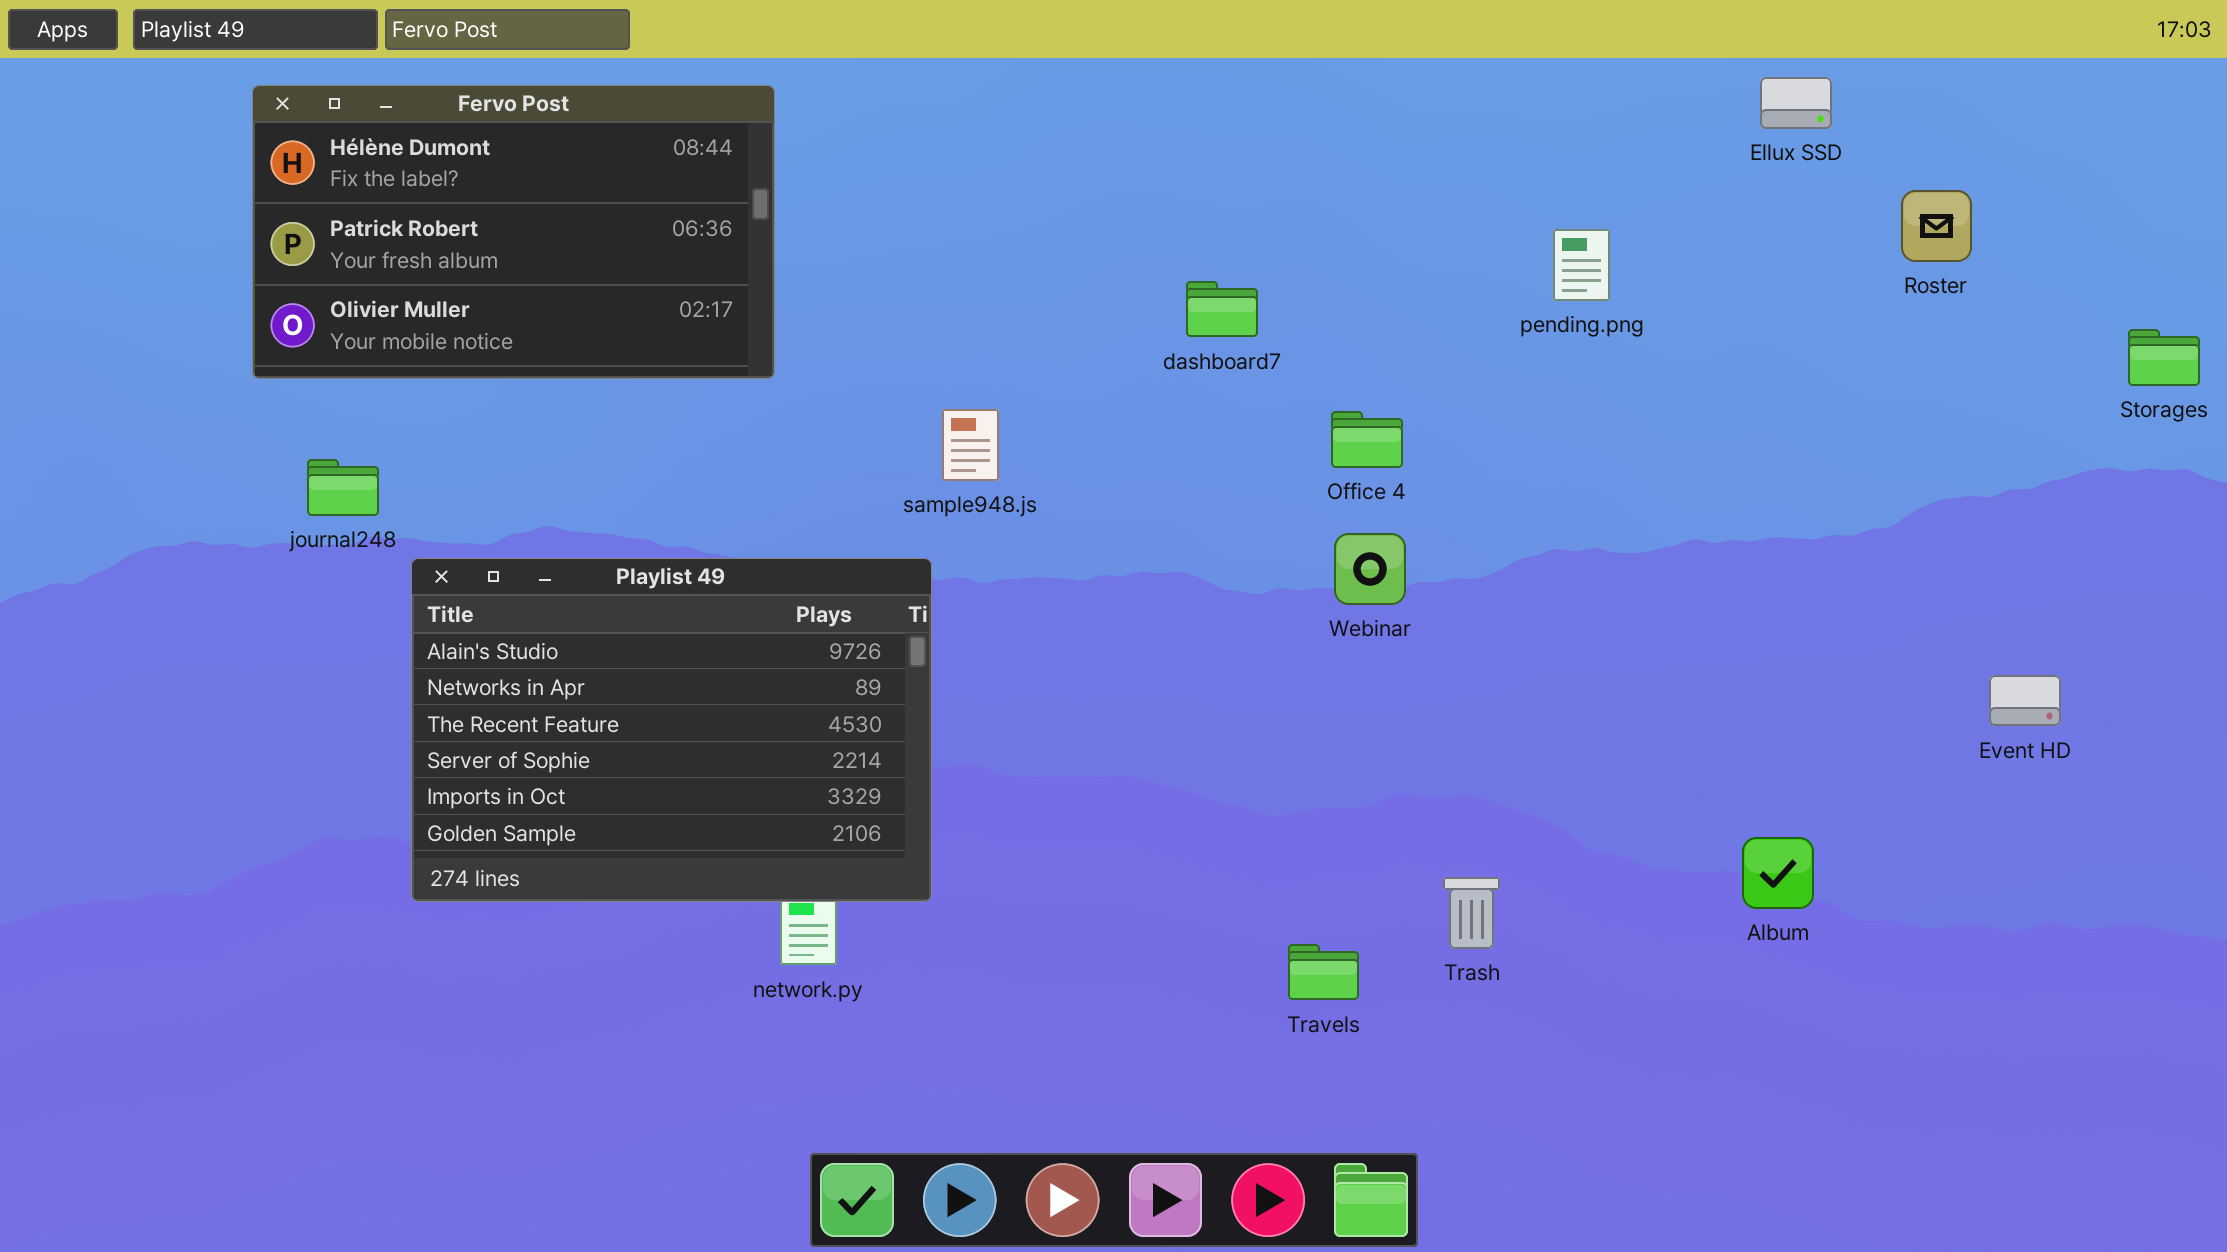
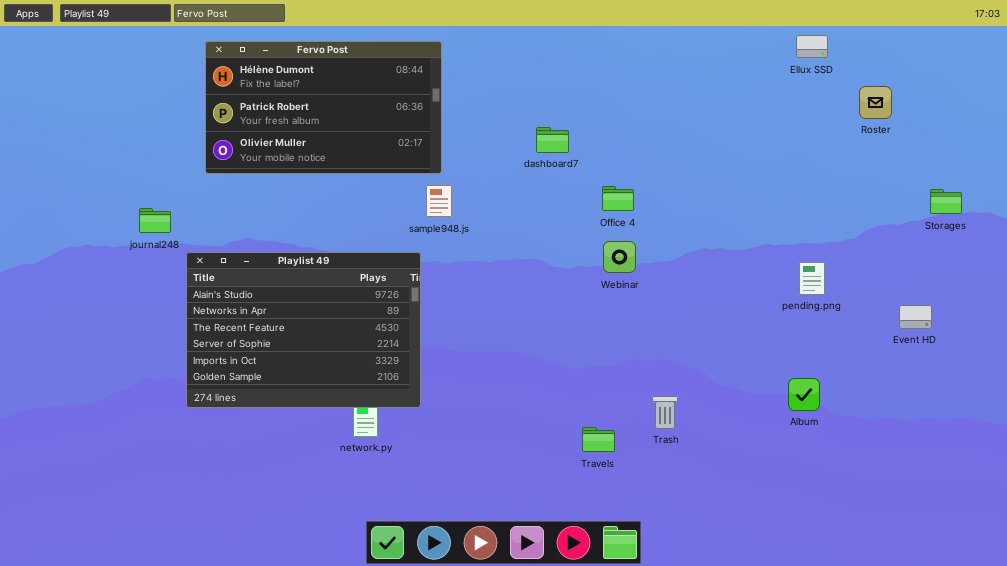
Fervo Post: [252,85,775,379] -> [205,41,442,174], moved
pending.png: [1553,229,1610,301] -> [799,262,825,295], moved
Storages: [2128,329,2200,386] -> [930,189,962,214], moved

